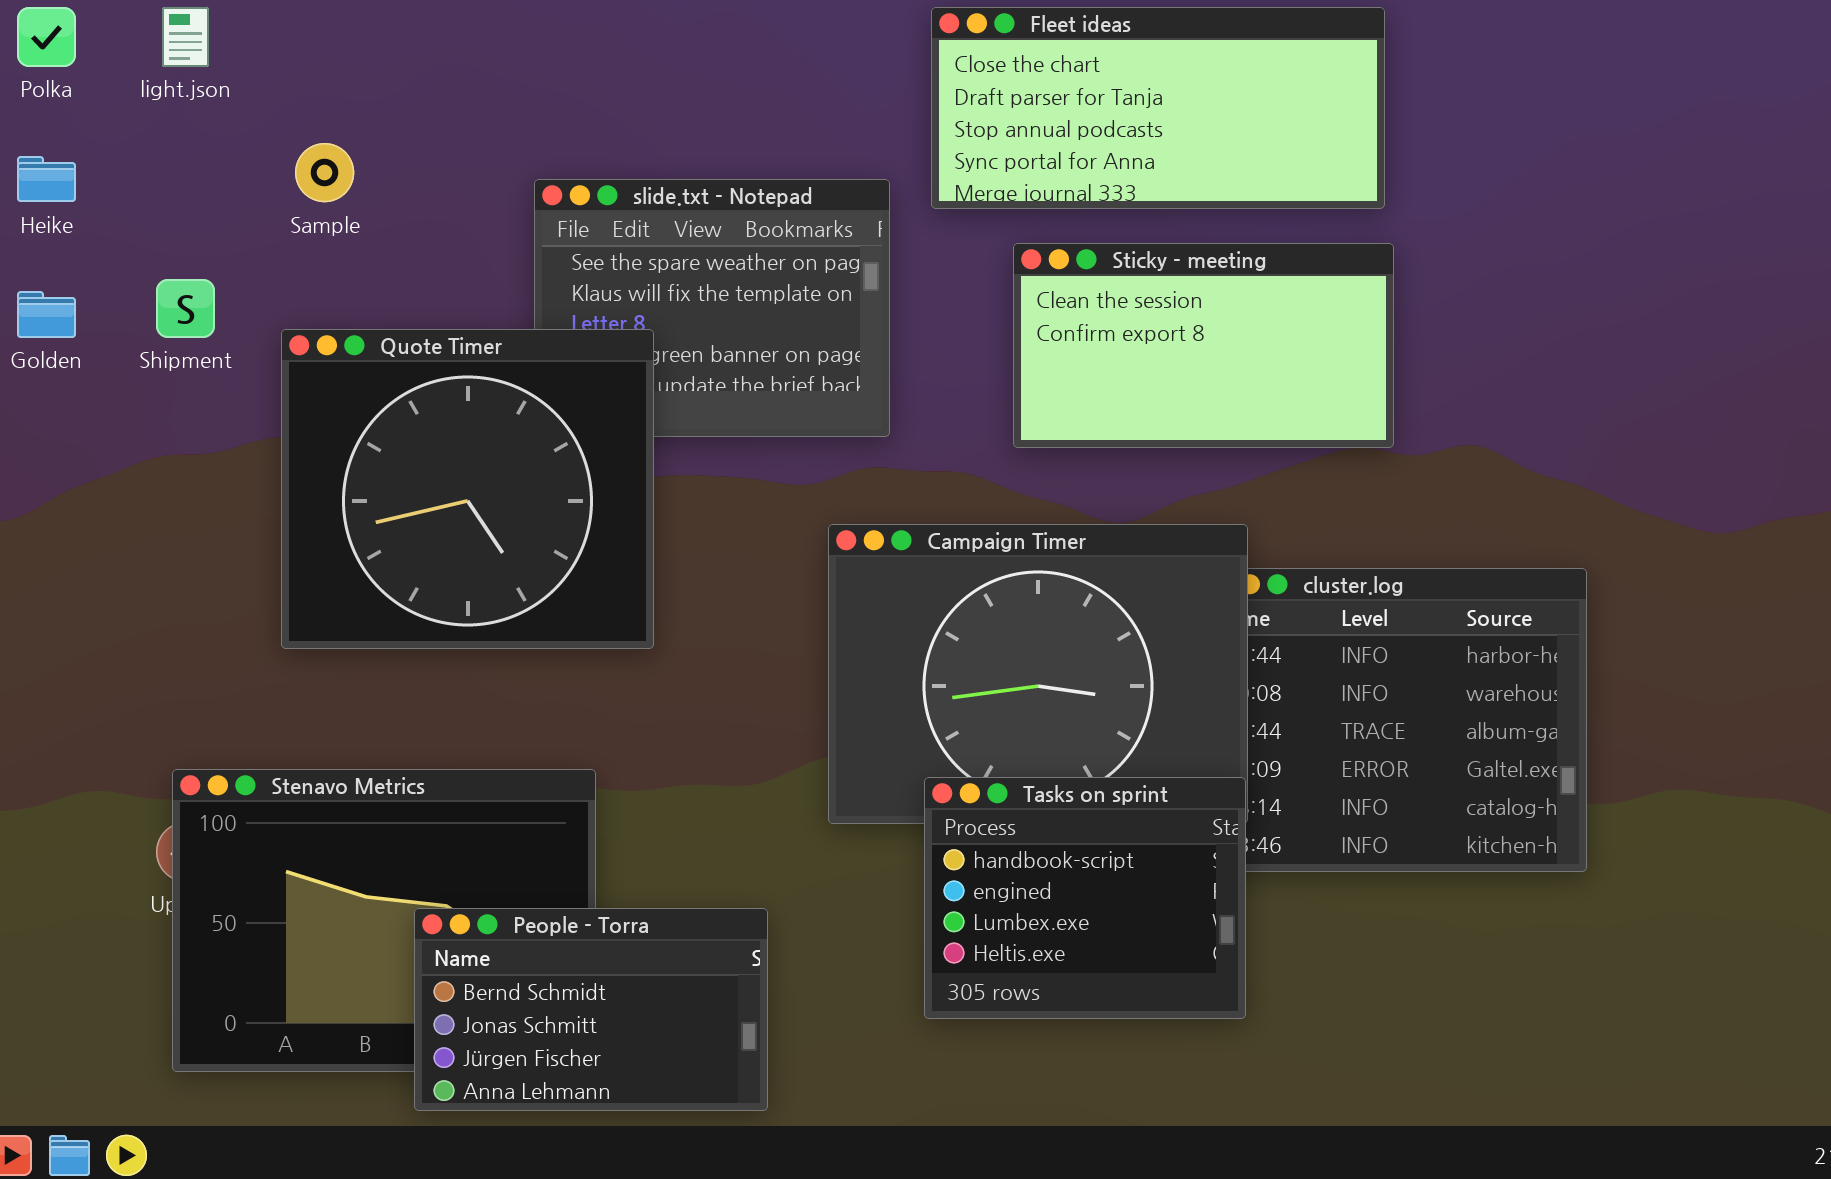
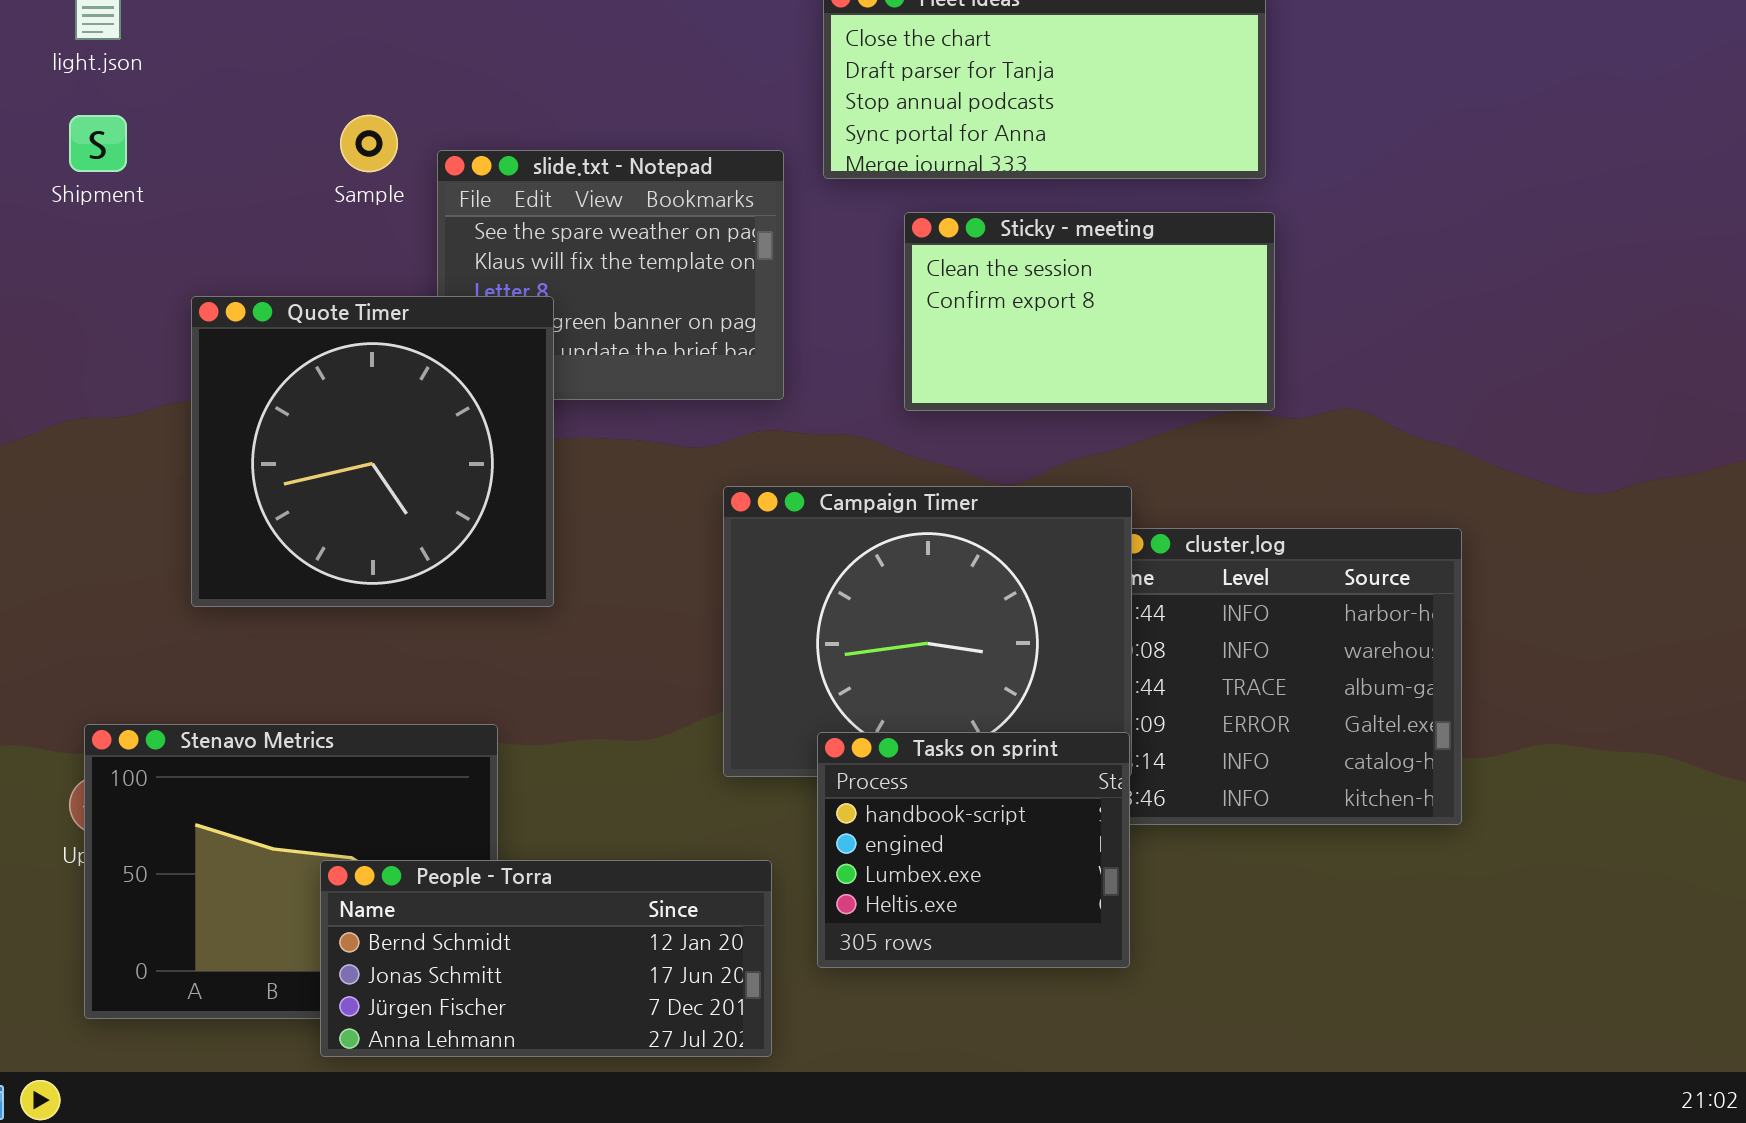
Sample: [295,143,354,202] -> [340,115,398,172], moved
Shipment: [156,279,215,338] -> [69,115,127,172], moved
People - Torra: [414,908,768,1111] -> [320,860,772,1057], resized

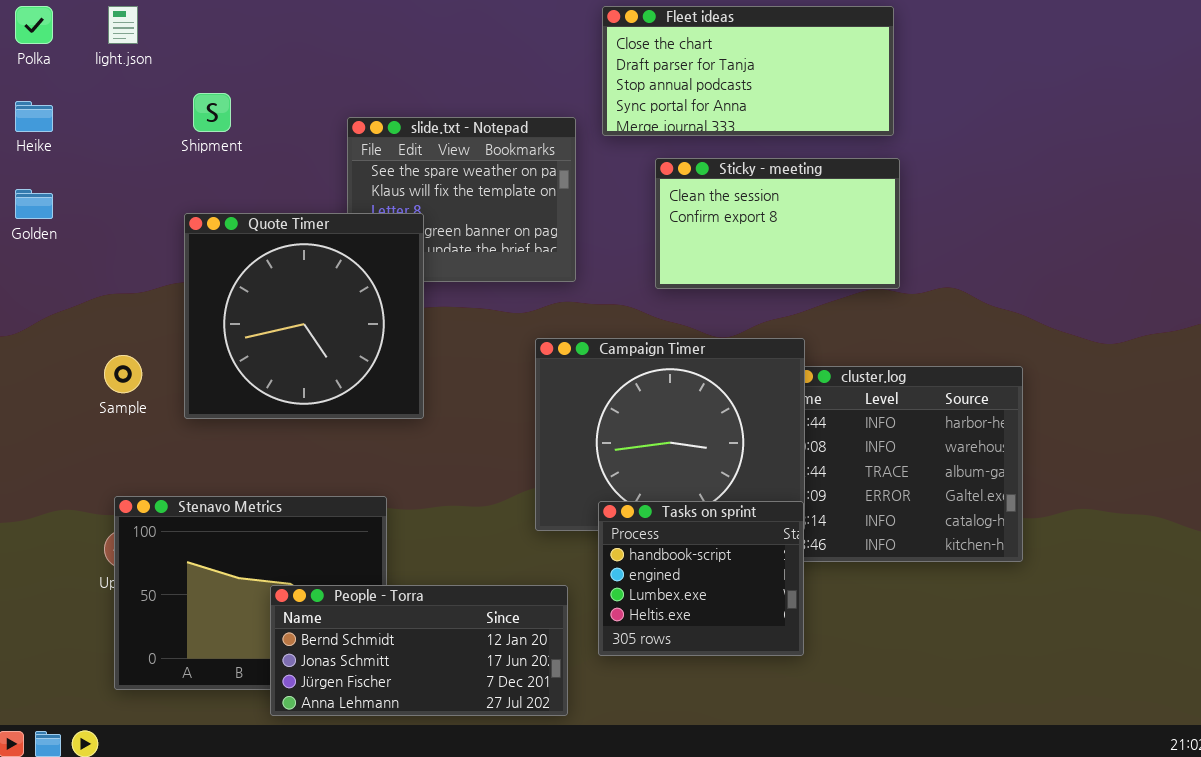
Shipment: [69,115,127,172] -> [193,93,231,132], moved
Sample: [340,115,398,172] -> [104,355,142,393], moved

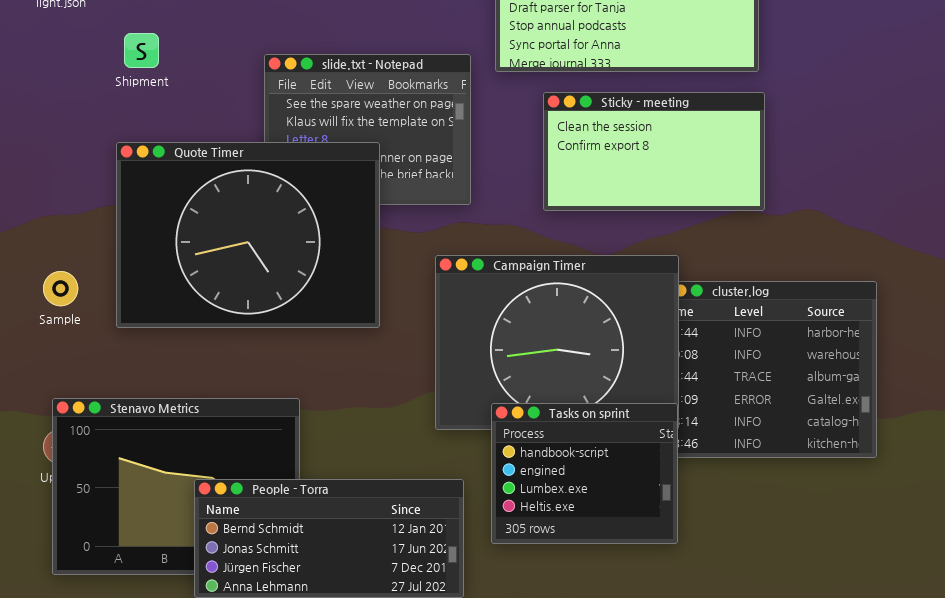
Quote Timer: [184,213,424,419] -> [116,142,380,328], resized

